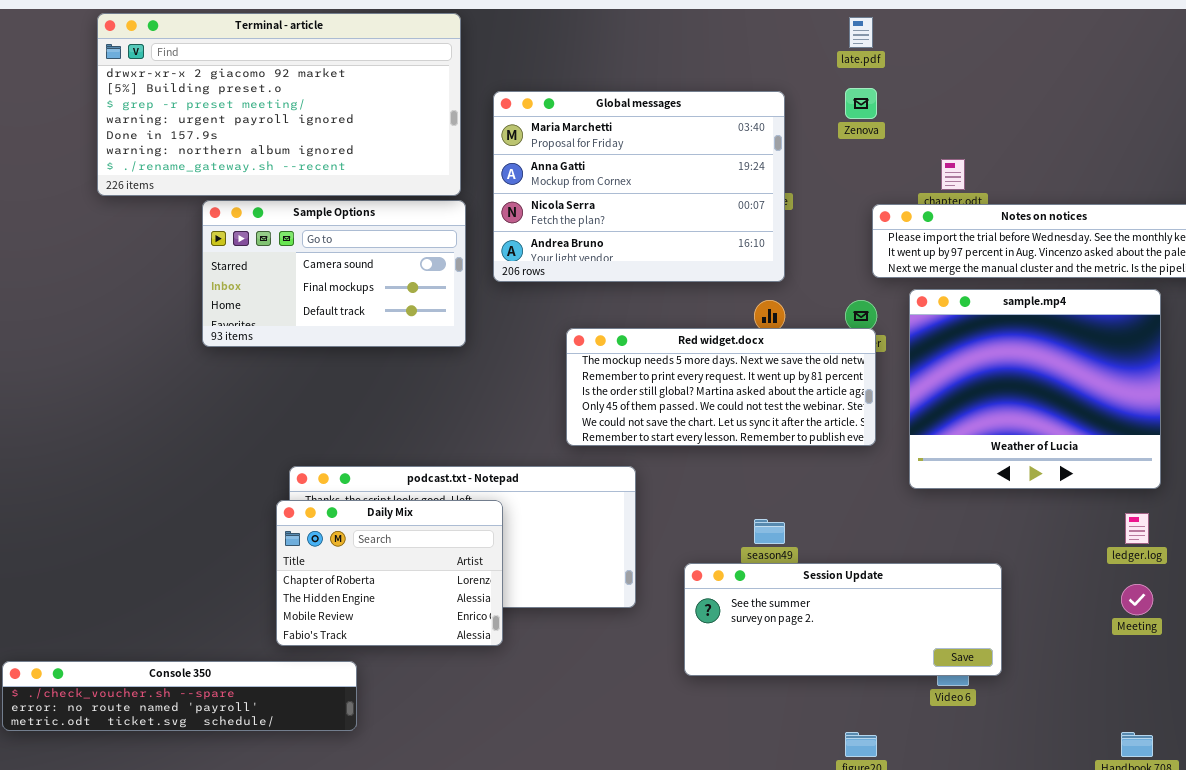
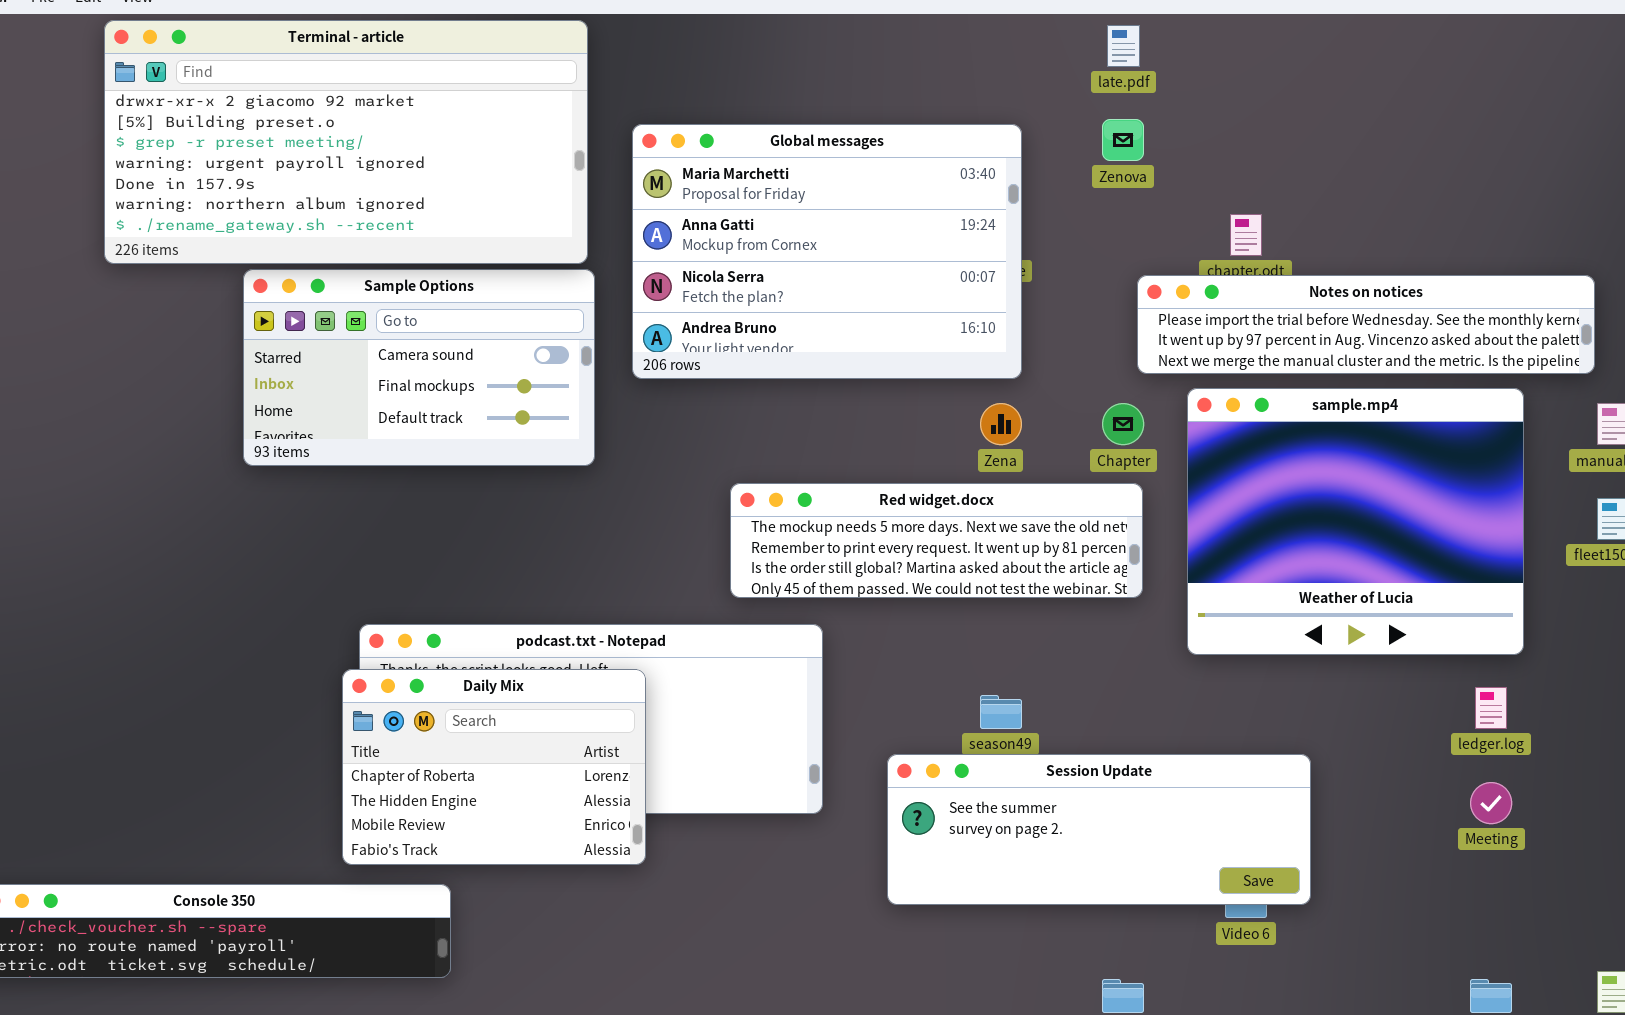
Red widget.docx: [566,328,876,446] -> [730,483,1143,598], resized

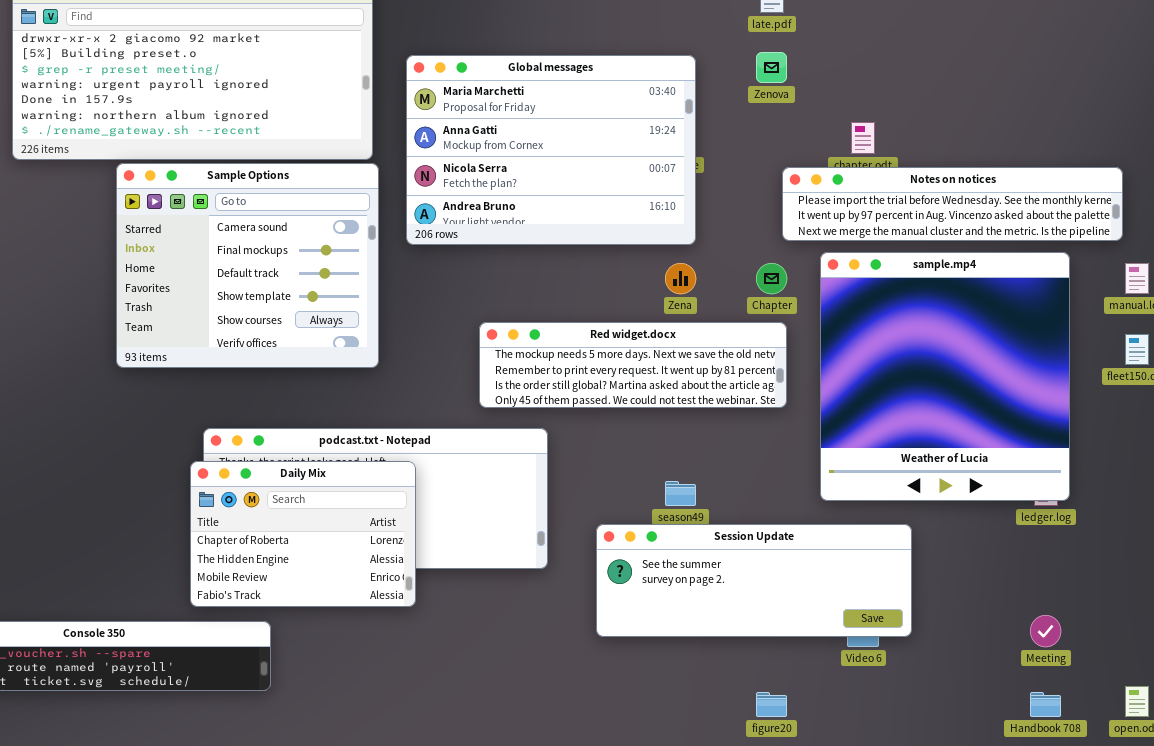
Sample Options: [243,269,595,466] -> [116,163,379,368], resized
sample.mp4: [1187,388,1524,655] -> [820,252,1070,501], resized
Meeting: [1470,782,1512,824] -> [1030,615,1061,647], moved

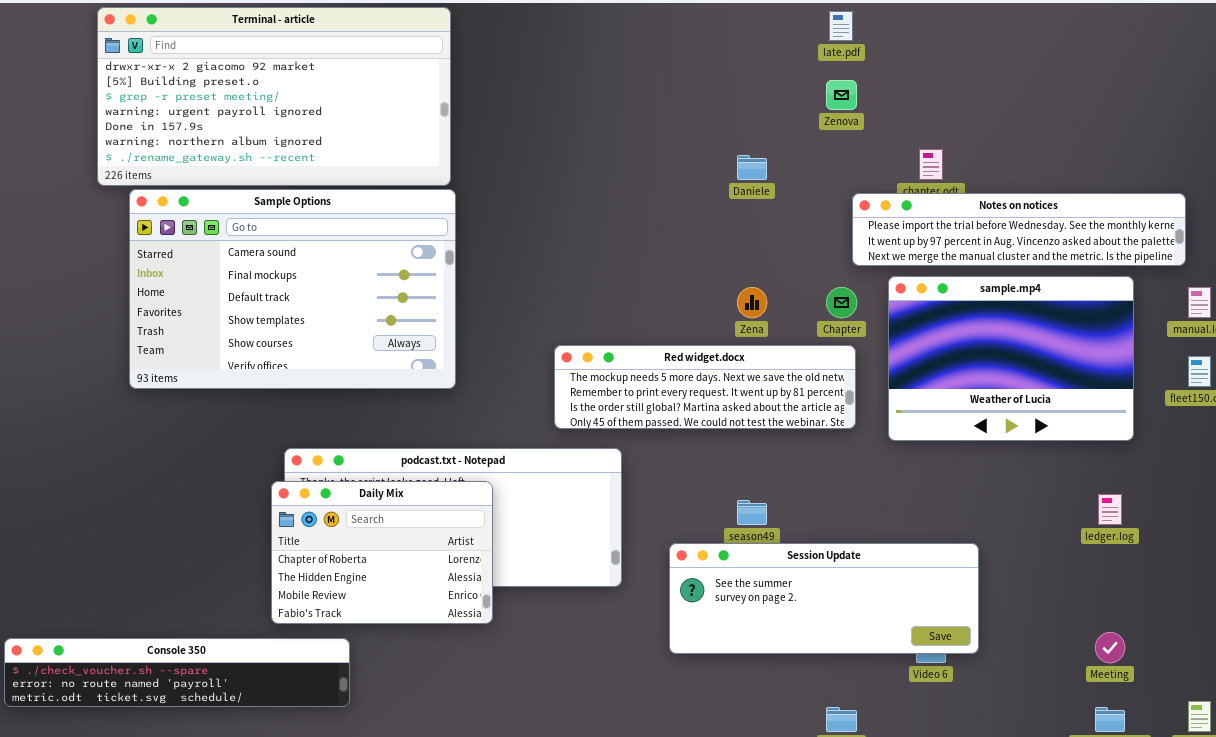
Global messages: [406,55,696,245] -> none, closed
Sample Options: [116,163,379,368] -> [129,189,456,389], resized
sample.mp4: [820,252,1070,501] -> [888,276,1134,441], resized

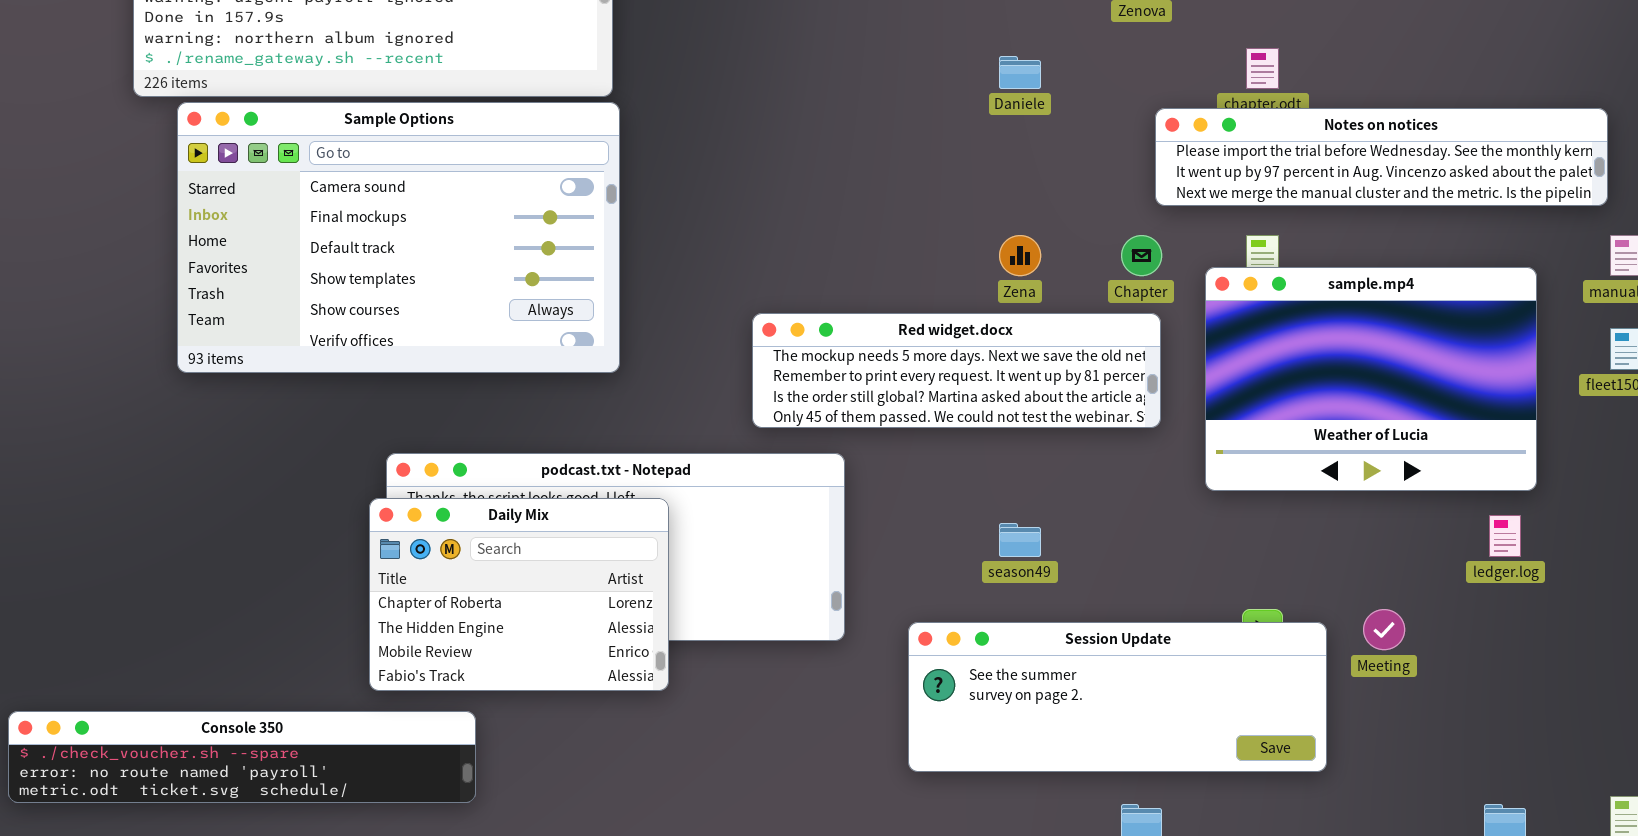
sample.mp4: [888,276,1134,441] -> [1205,267,1537,491], moved
Session Update: [669,543,979,654] -> [908,622,1327,772], moved
Meeting: [1095,632,1125,663] -> [1363,609,1405,650], moved

